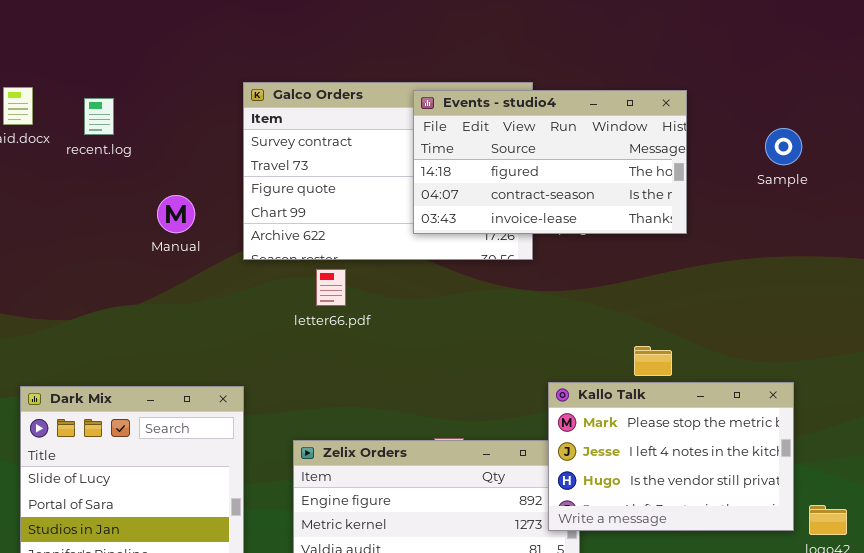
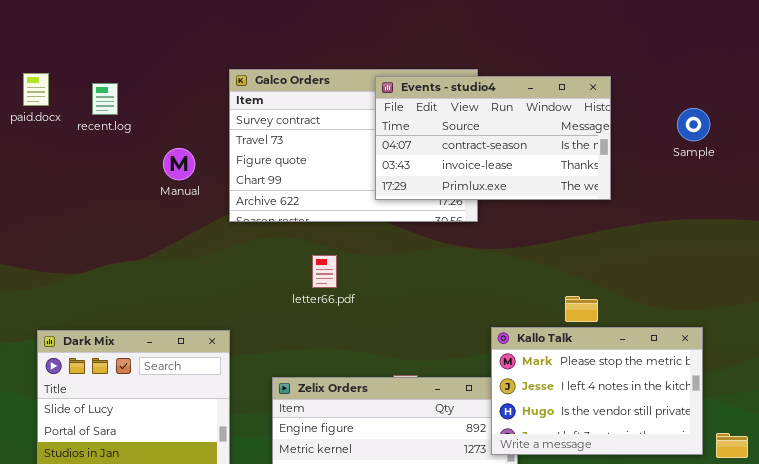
Events - studio4: [413,90,687,234] -> [375,76,611,200], scrolled down 1 row
Manual: [157,195,195,233] -> [163,148,195,180], moved
letter66.pdf: [316,269,346,306] -> [312,255,337,288], moved

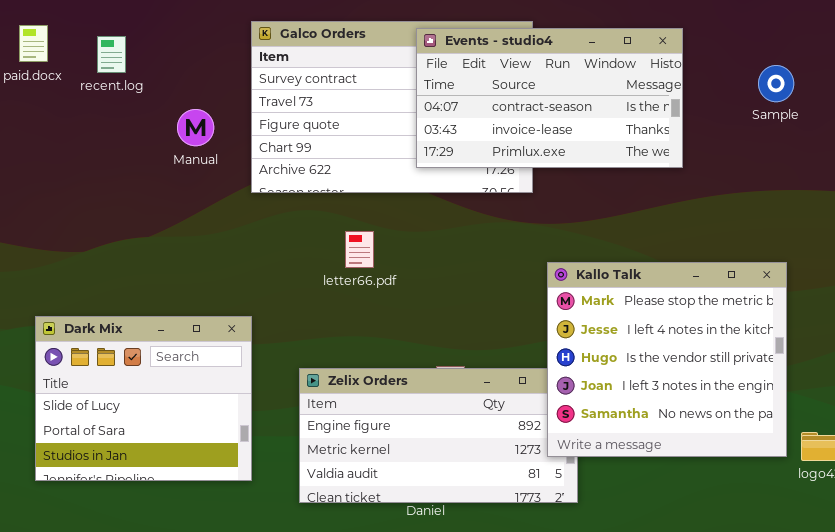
Kallo Talk: [491,327,703,455] -> [547,262,787,457], resized

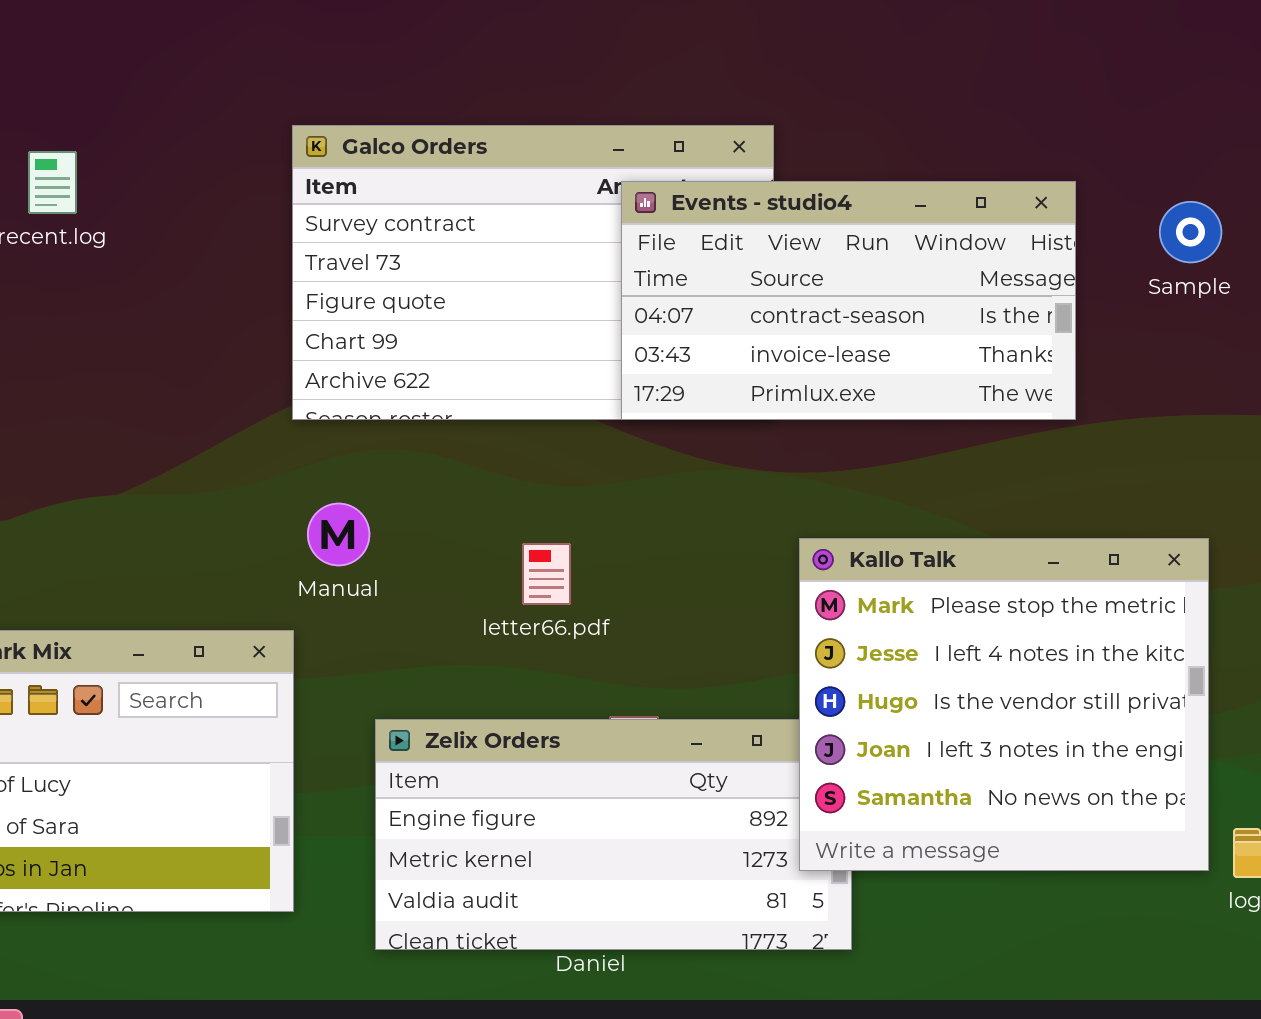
Events - studio4: [416,28,683,168] -> [621,181,1076,420], moved
Manual: [177,109,214,146] -> [307,503,370,566], moved
letter66.pdf: [345,231,374,268] -> [522,543,571,605], moved

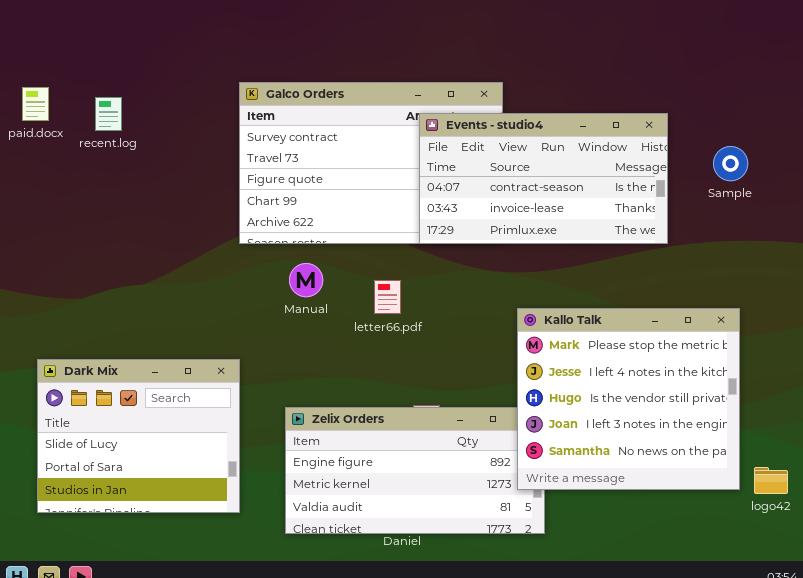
Sample: [1159,201,1222,263] -> [713,146,748,181], moved
Manual: [307,503,370,566] -> [289,263,323,297], moved
letter66.pdf: [522,543,571,605] -> [374,280,401,314], moved

